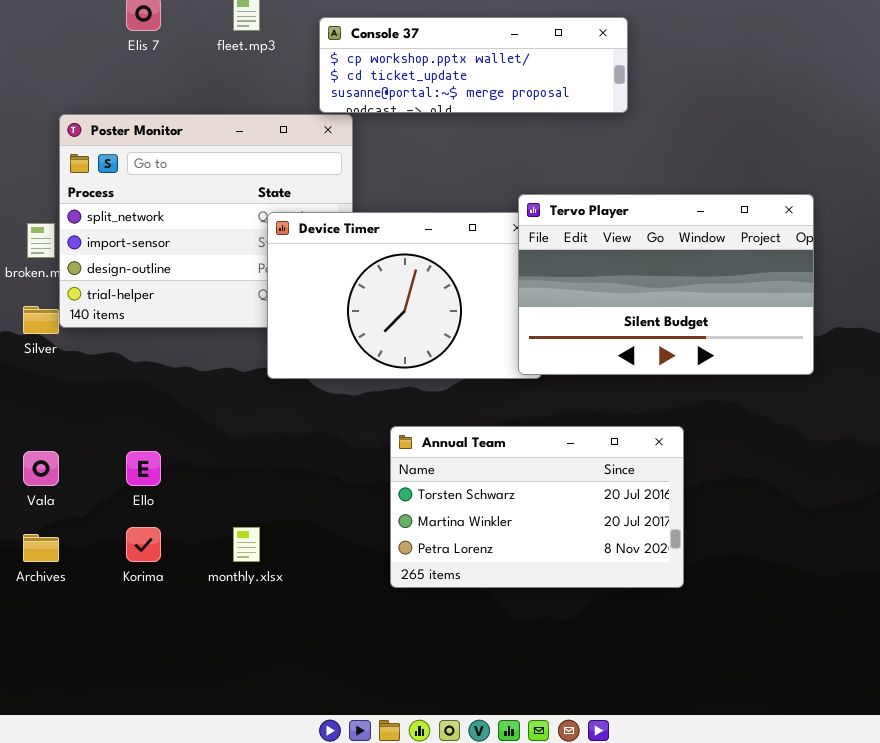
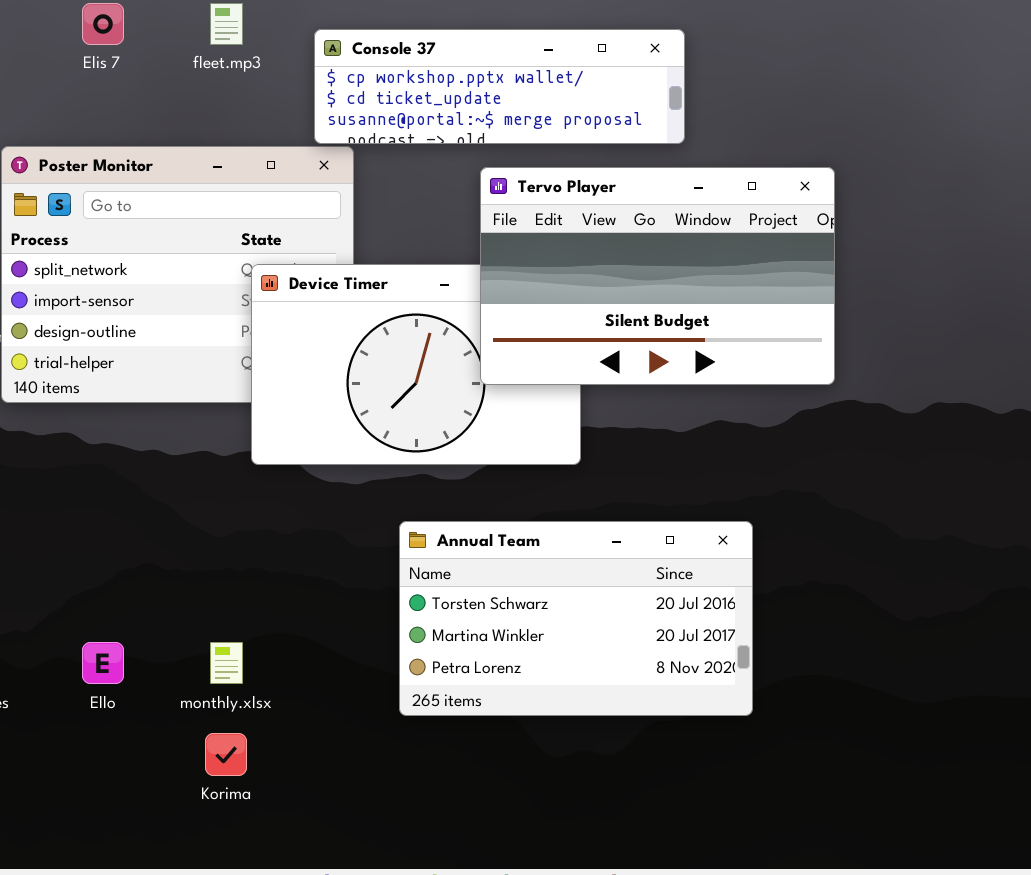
Tervo Player: [518,194,814,375] -> [480,167,835,385], moved
Ello: [126,451,161,486] -> [82,642,124,684], moved
Korima: [126,527,161,562] -> [205,733,247,776], moved

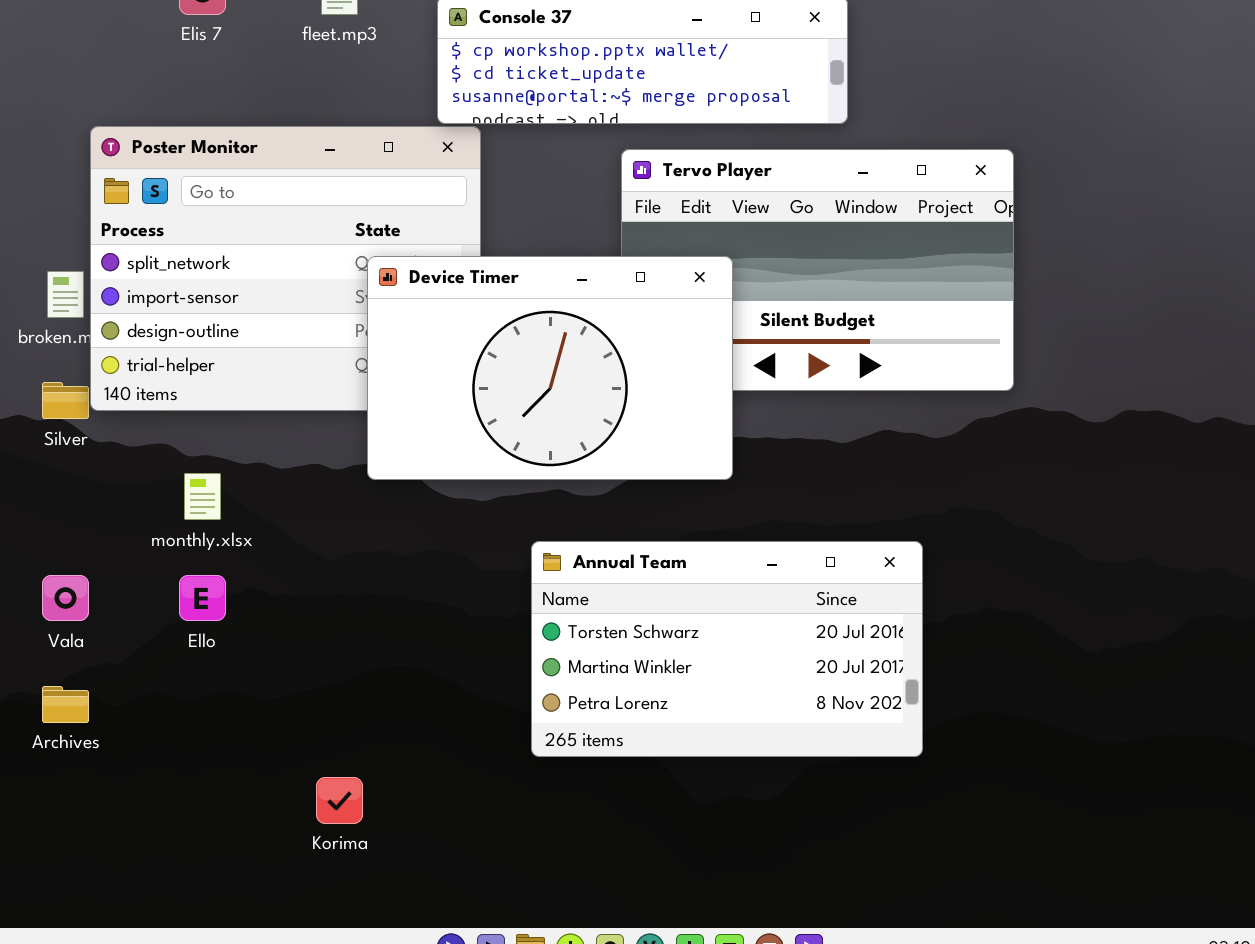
Device Timer: [251,264,581,465] -> [367,256,733,480], raised
Ello: [82,642,124,684] -> [179,575,226,621], moved
monthly.xlsx: [210,642,243,684] -> [184,473,221,520], moved

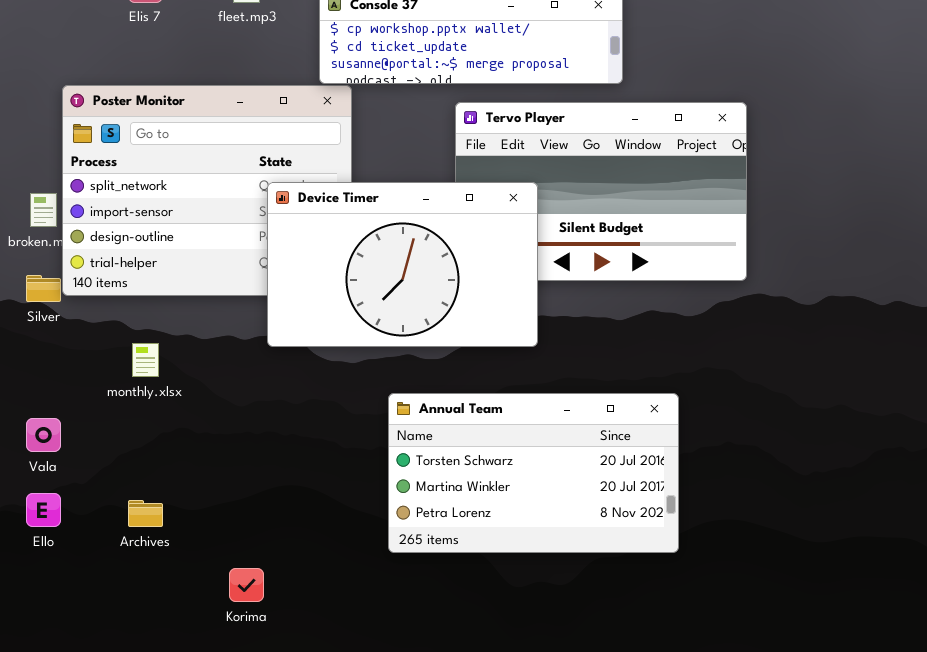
Ello: [179,575,226,621] -> [26,493,61,527], moved
Archives: [42,686,89,723] -> [128,500,163,527], moved

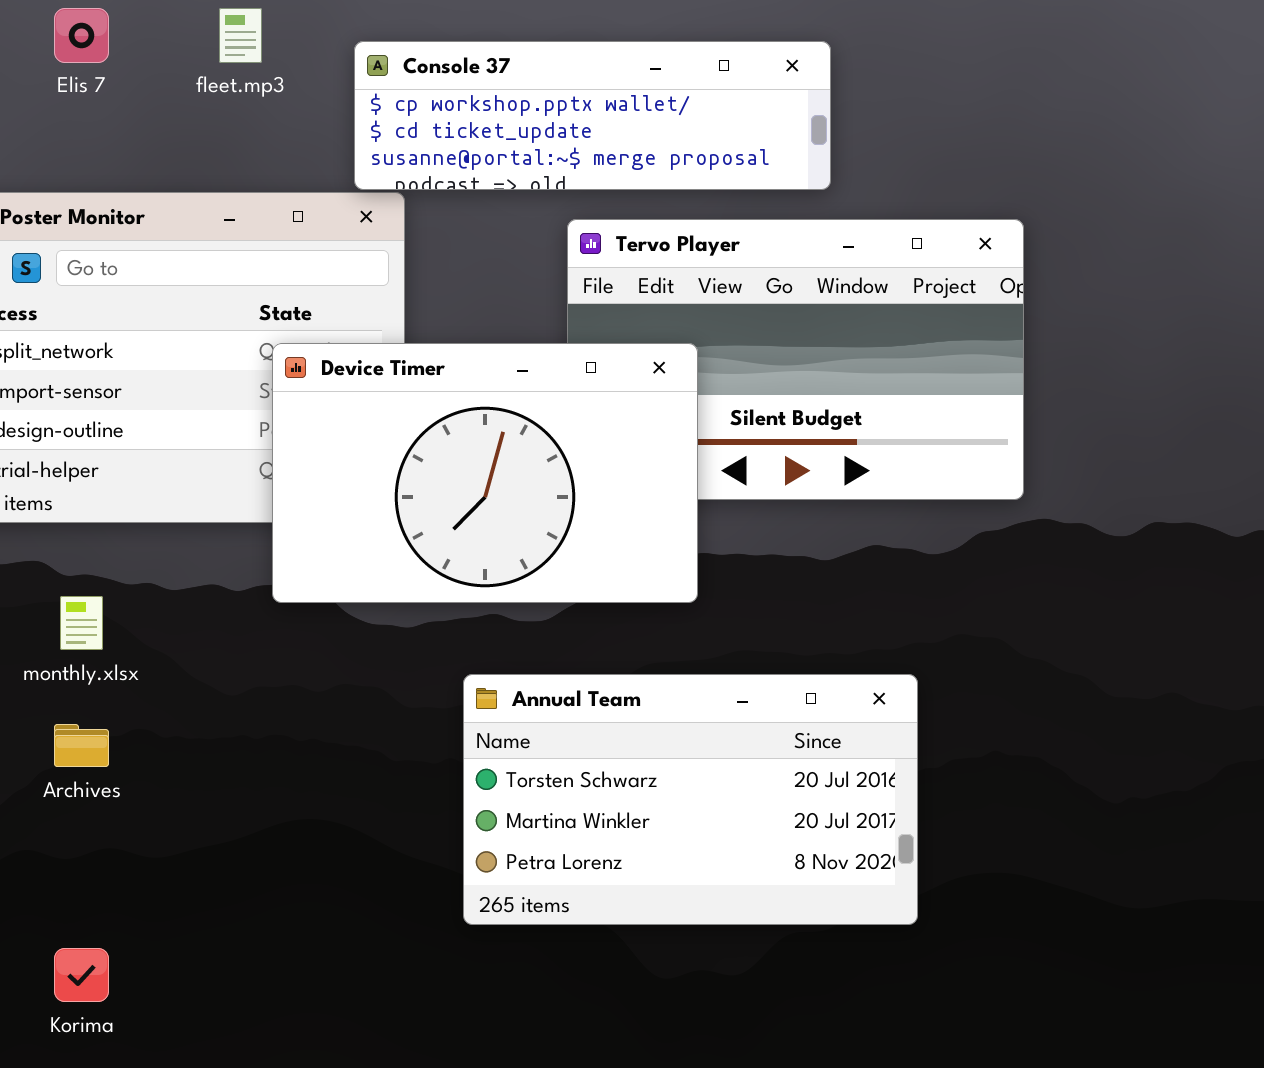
Archives: [128,500,163,527] -> [54,724,109,767], moved
Korima: [229,568,264,602] -> [54,948,109,1002], moved

